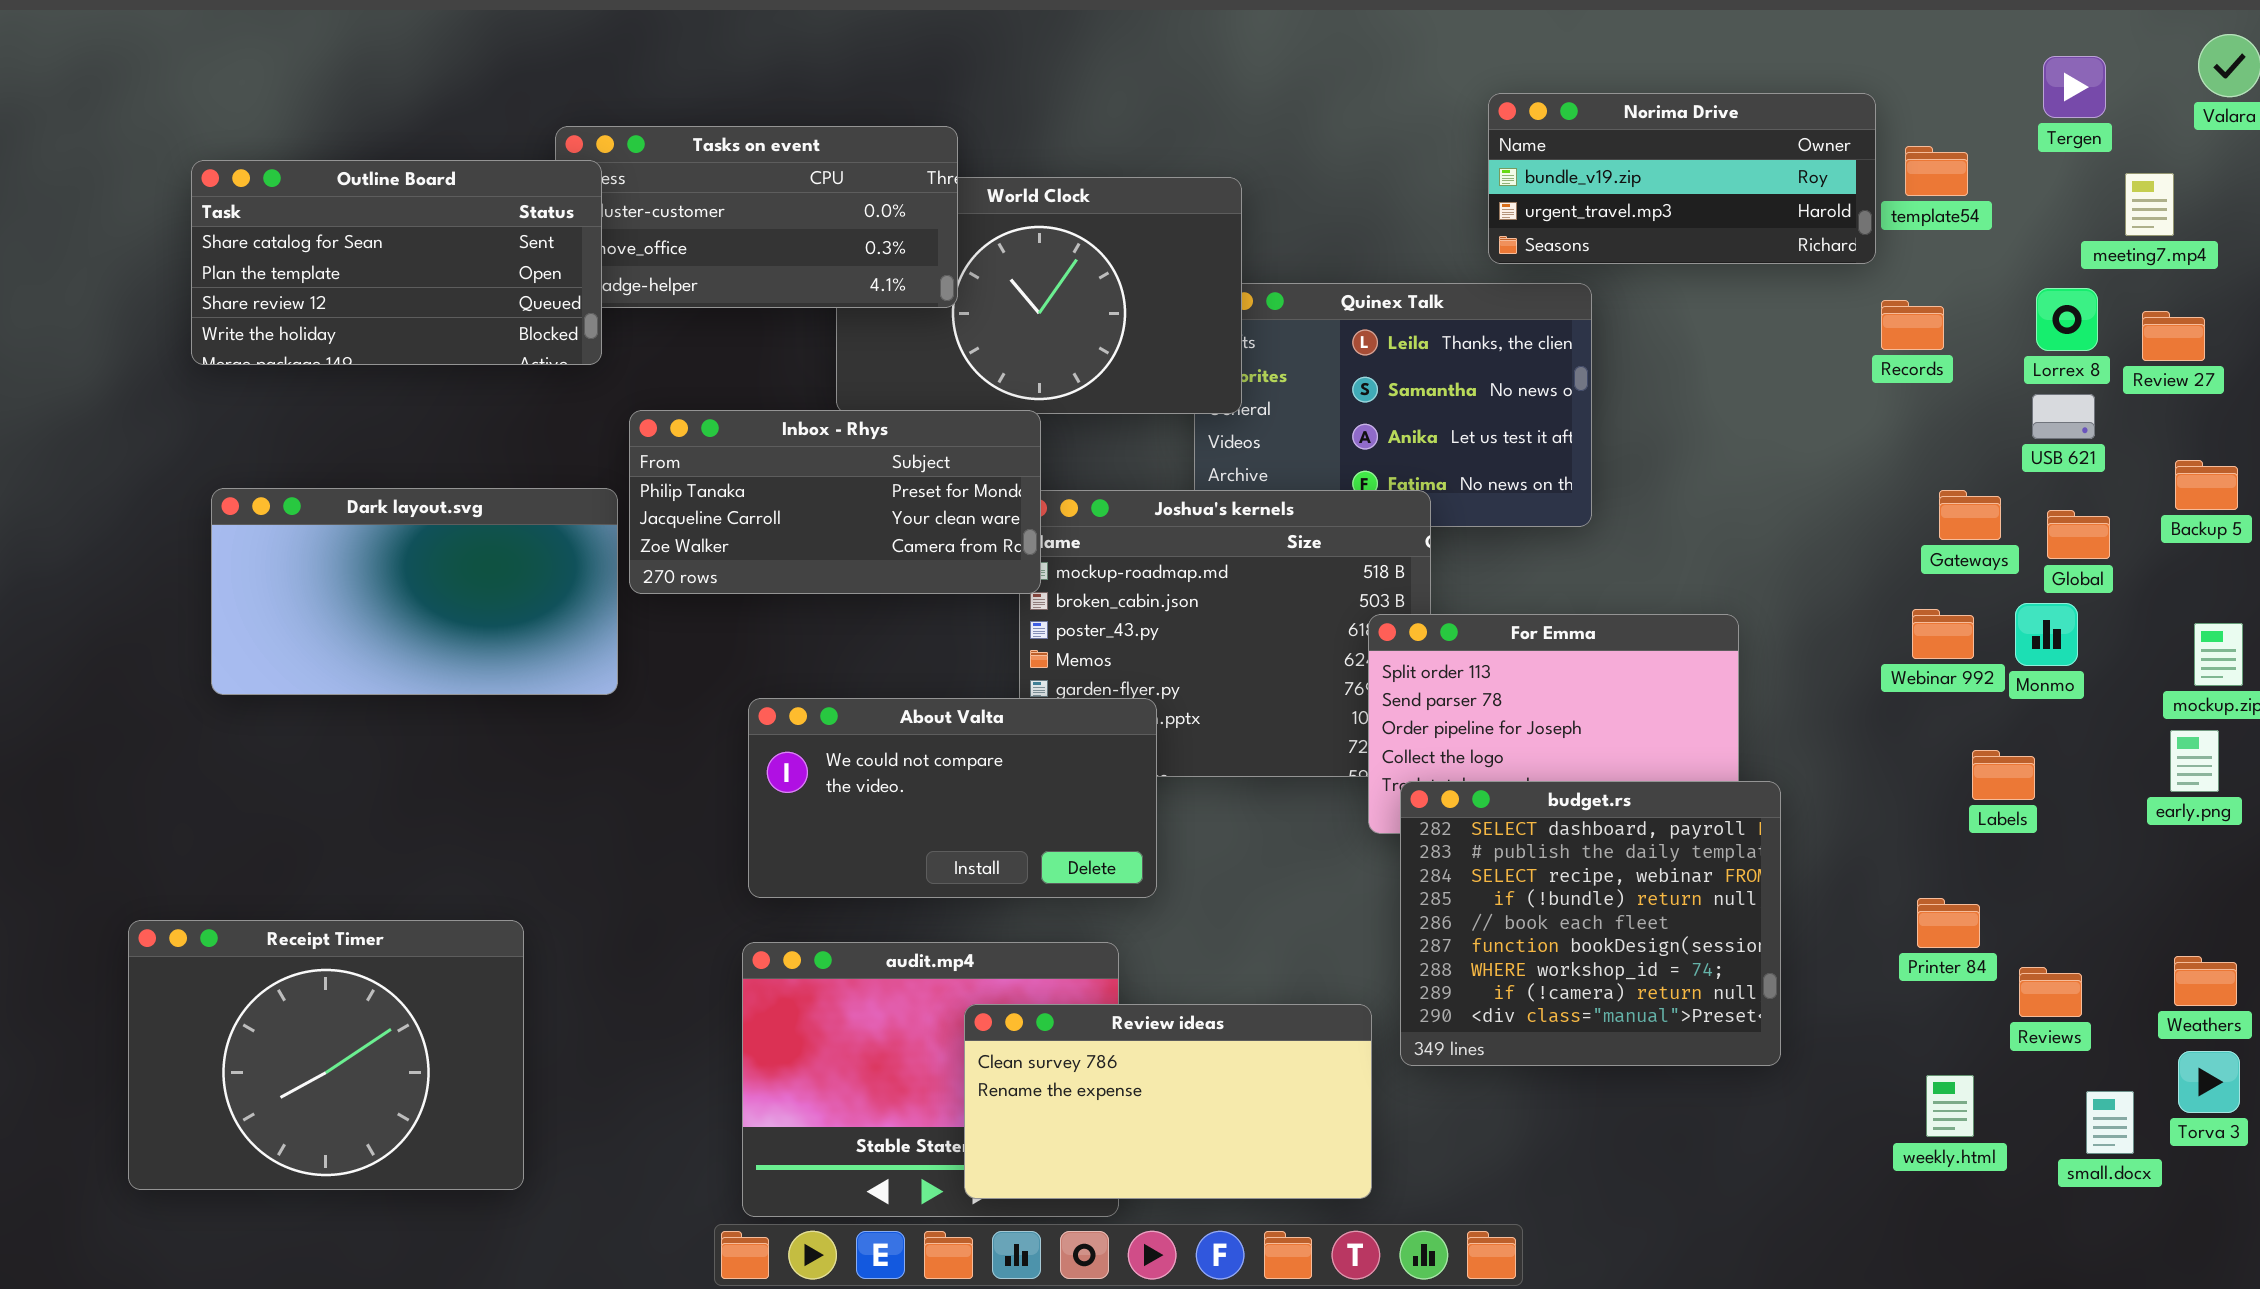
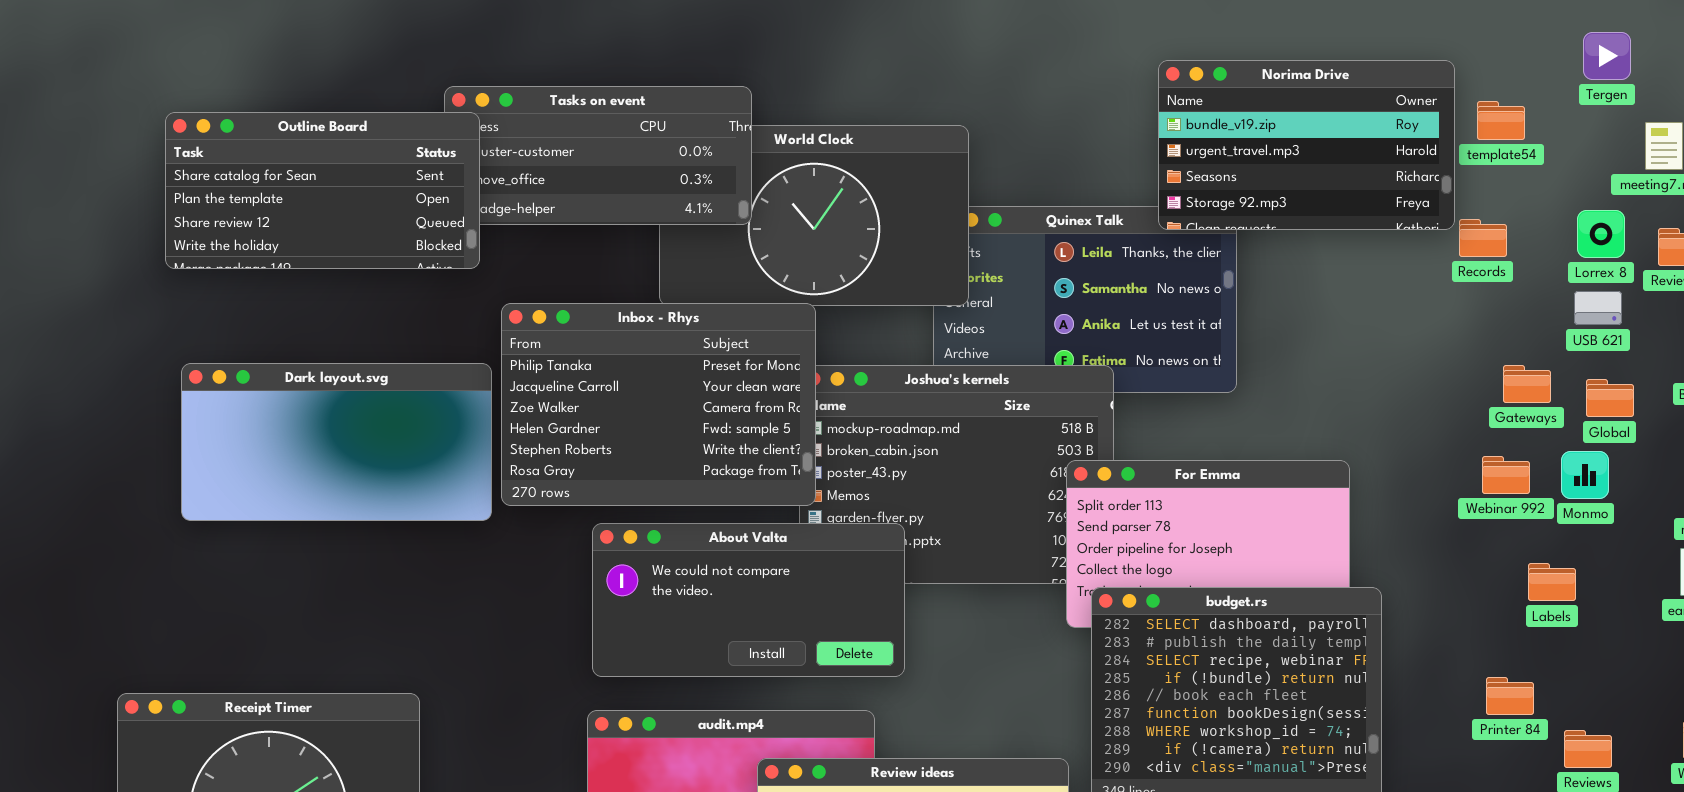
Norima Drive: [1488,93,1876,264] -> [1158,60,1455,230], resized
Inbox - Rhys: [629,410,1041,594] -> [501,303,816,506], resized

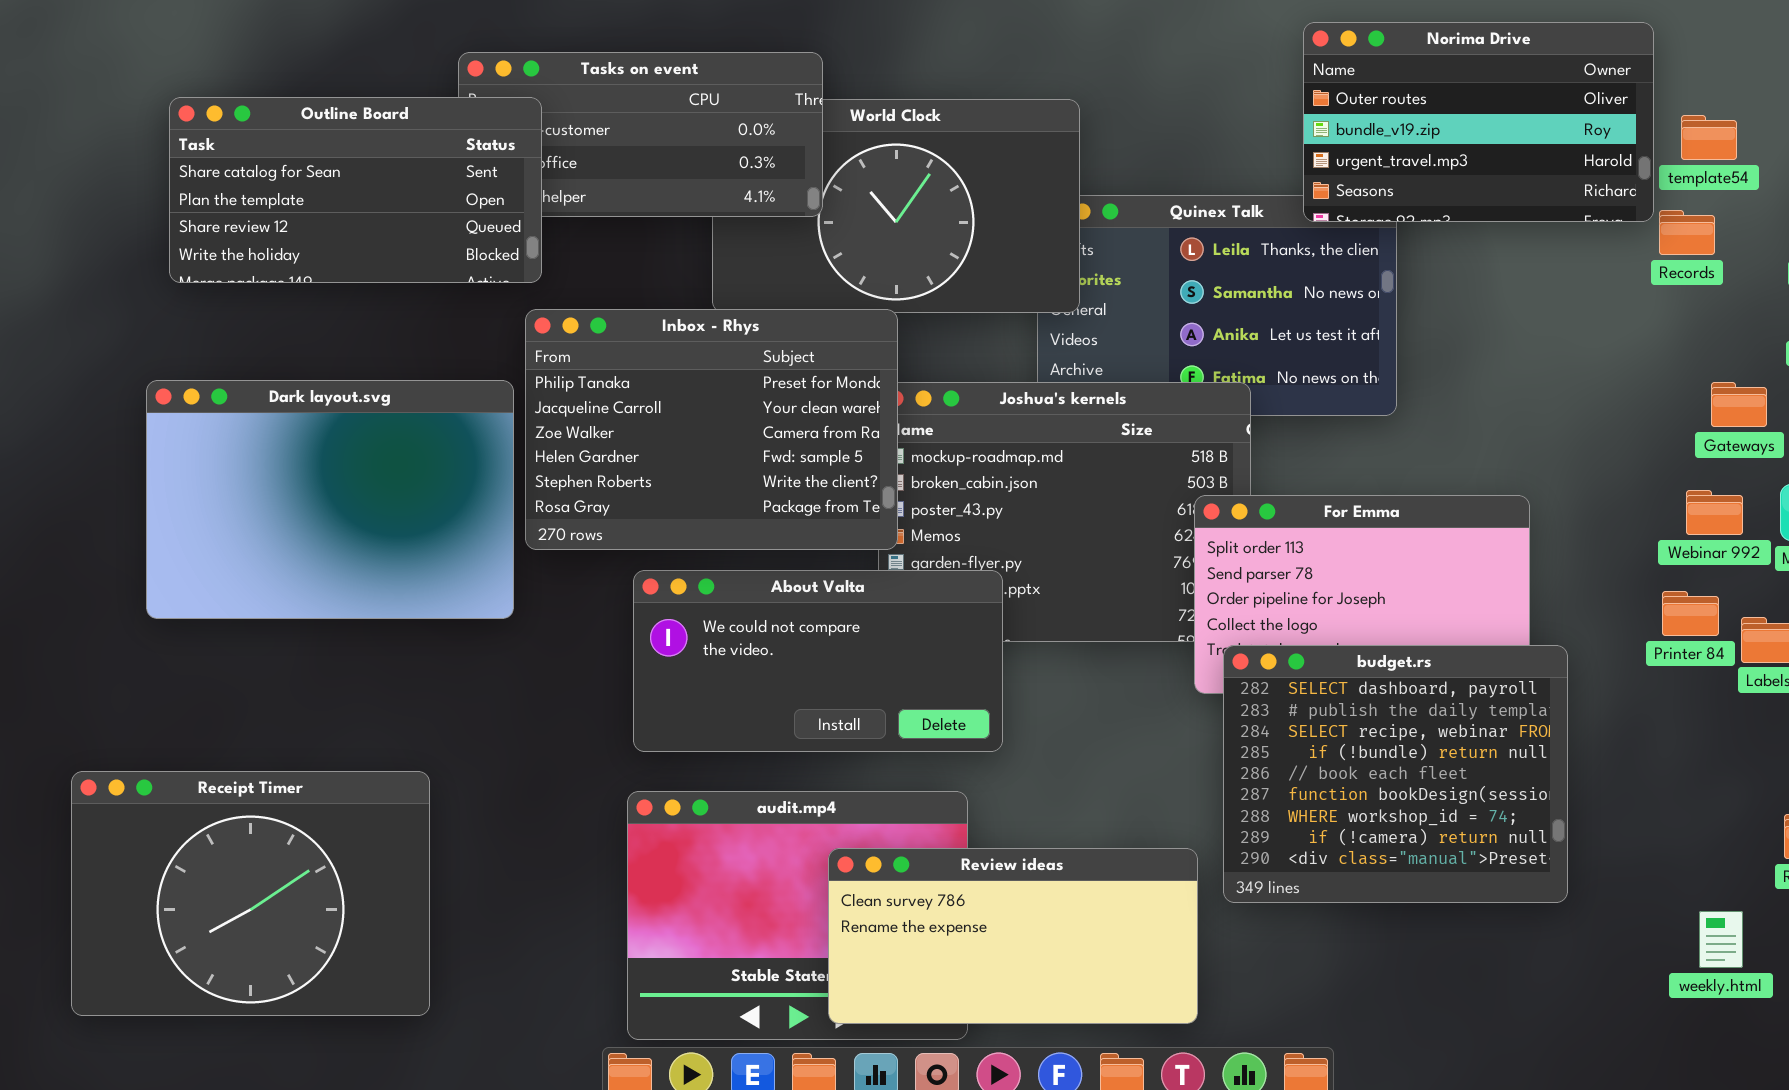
Norima Drive: [1158,60,1455,230] -> [1303,22,1654,222], scrolled up 1 row
template54: [1477,101,1525,140] -> [1681,115,1737,160], moved
Outline Board: [165,112,480,269] -> [169,97,542,283], moved
Dark layout.svg: [181,363,492,521] -> [146,380,514,619], resized
Printer 84: [1486,677,1534,715] -> [1662,591,1719,636], moved

